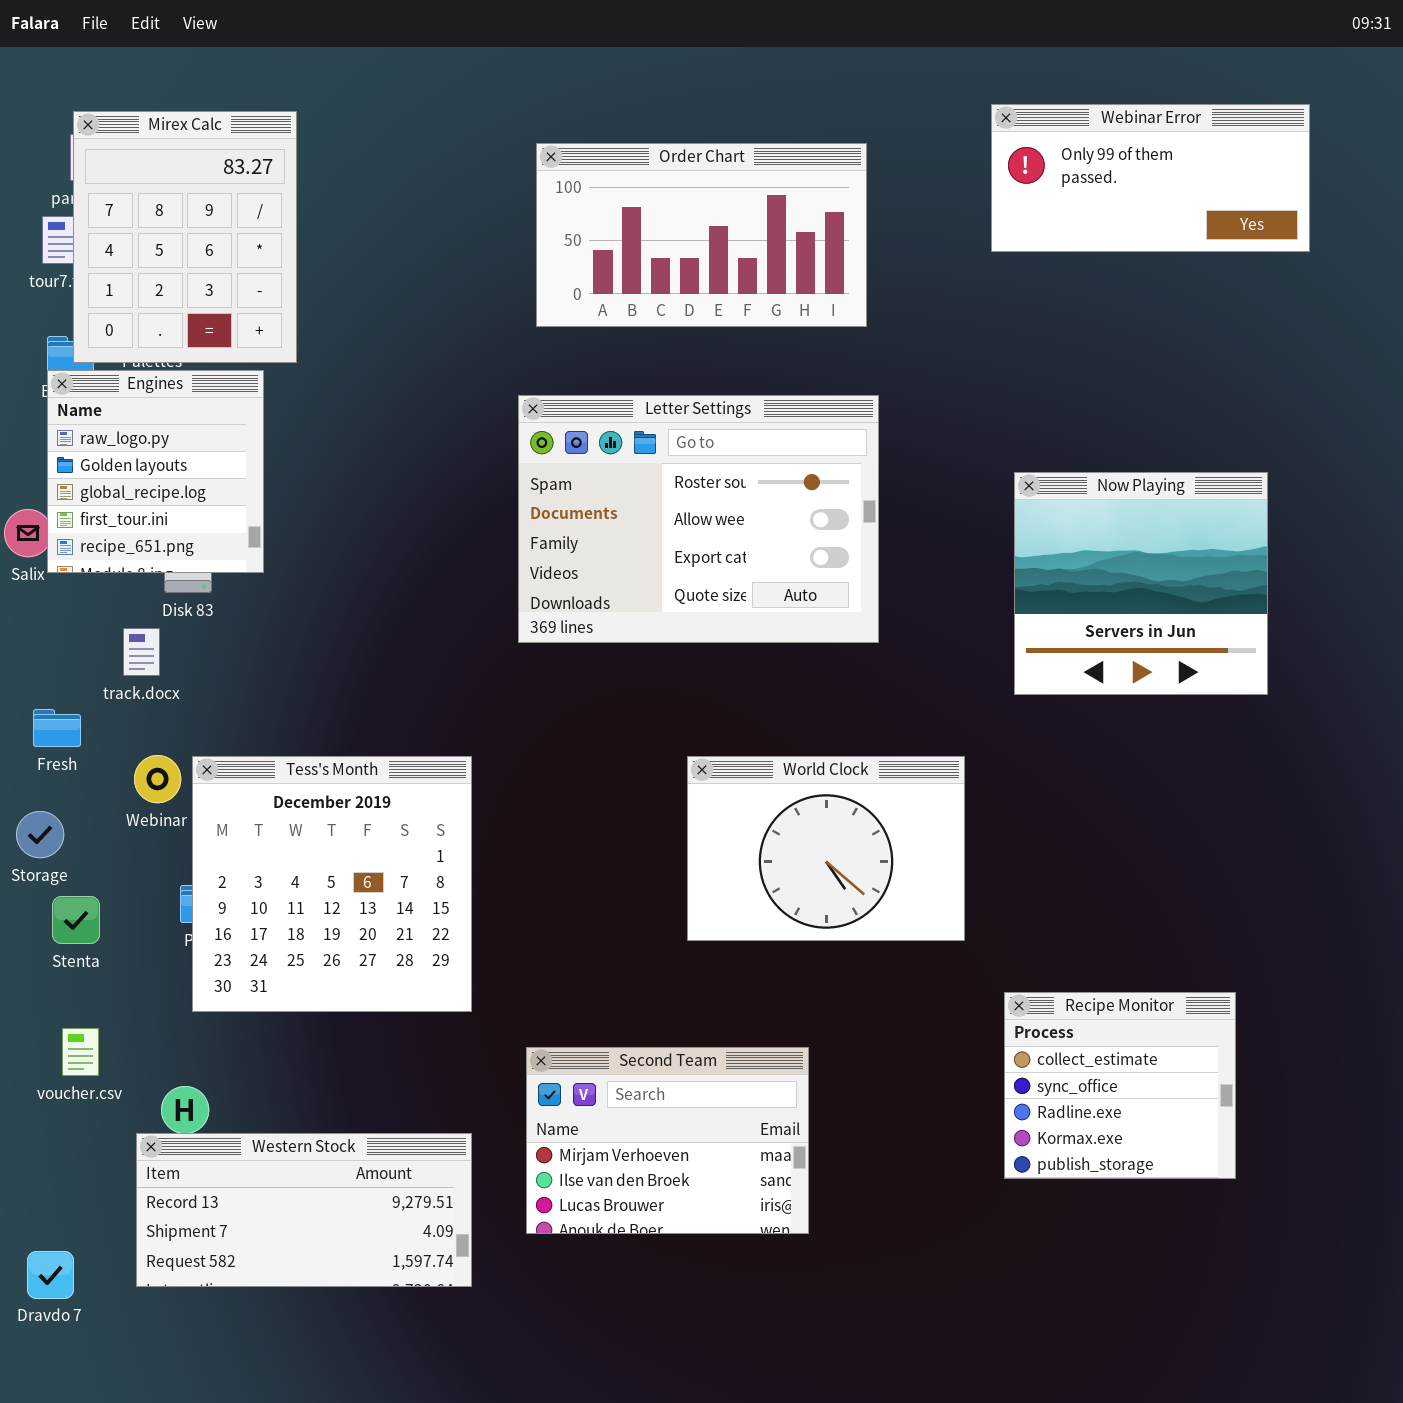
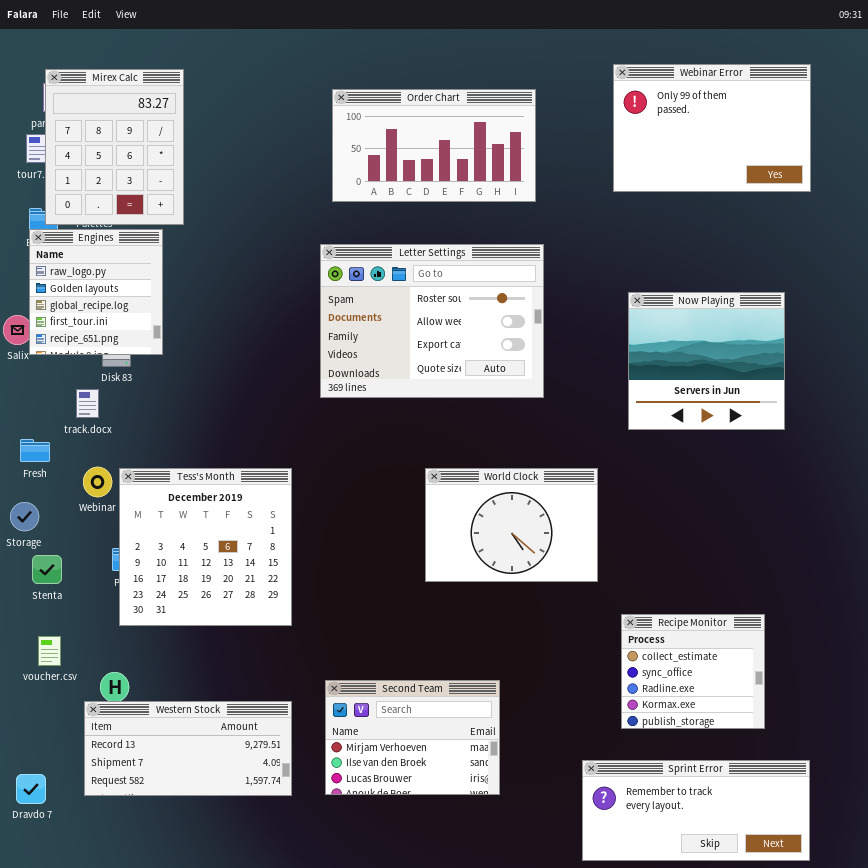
Webinar Error: [991,104,1310,252] -> [613,64,811,192], resized
Second Team: [526,1047,809,1234] -> [325,680,500,795], moved
Sprint Error: none -> [582,760,810,861], opened

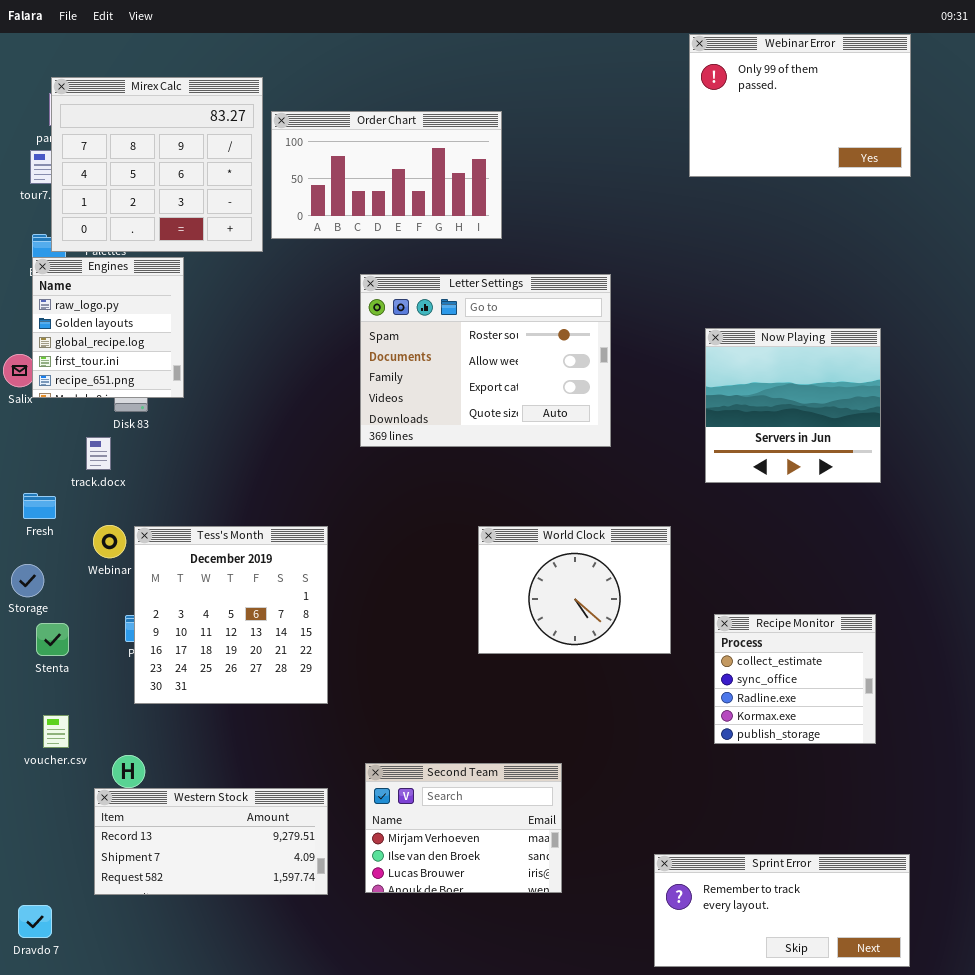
Webinar Error: [613,64,811,192] -> [689,34,911,177], moved
Mirex Calc: [45,69,184,225] -> [51,77,263,252], resized
Order Chart: [332,89,536,202] -> [271,111,502,239], moved
Recipe Monitor: [621,614,765,729] -> [714,614,876,744], moved
Dravdo 7: [16,774,46,804] -> [18,905,52,938], moved

